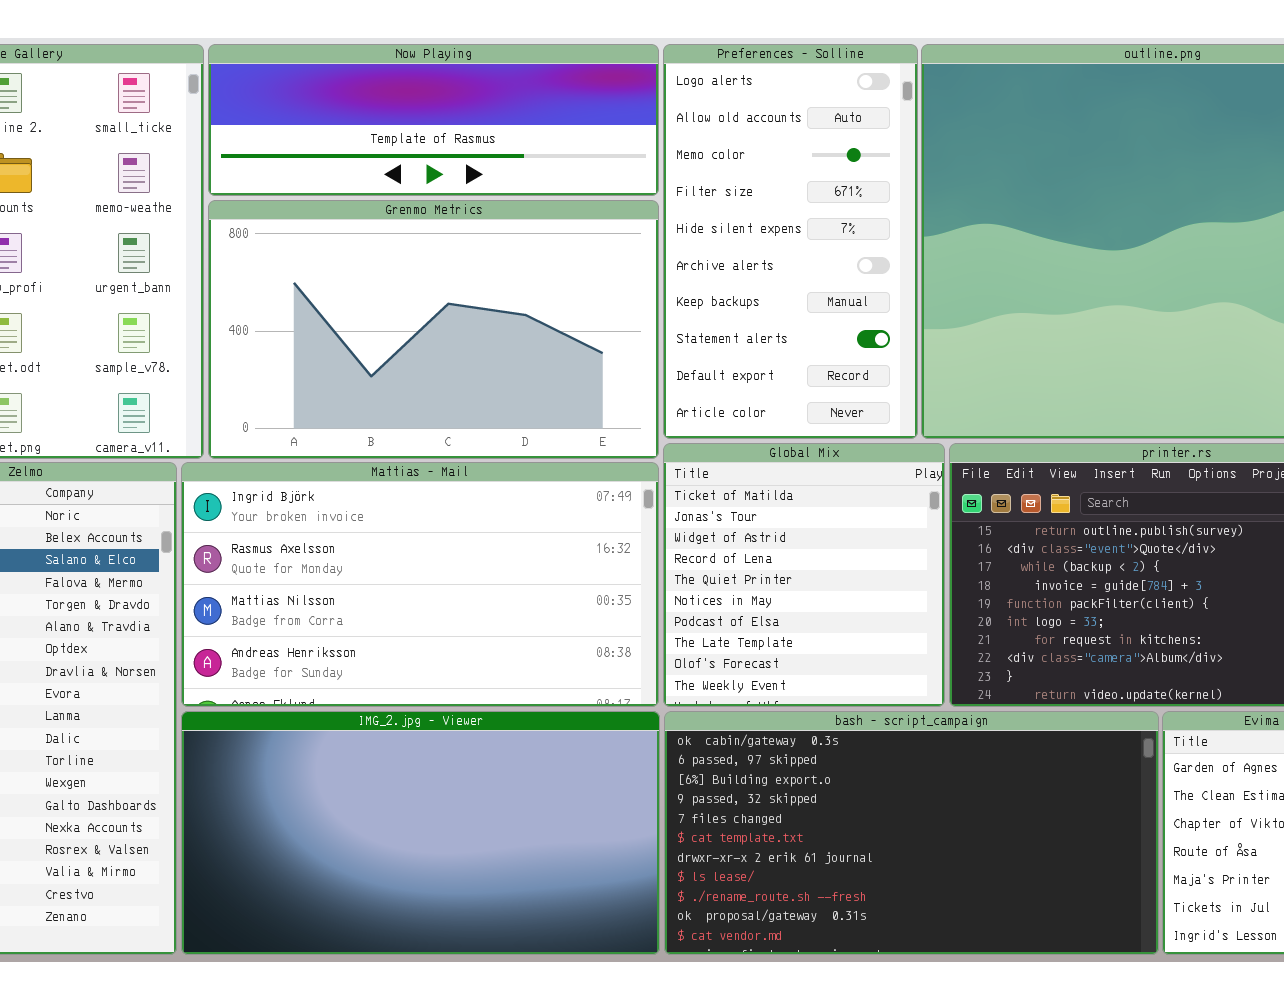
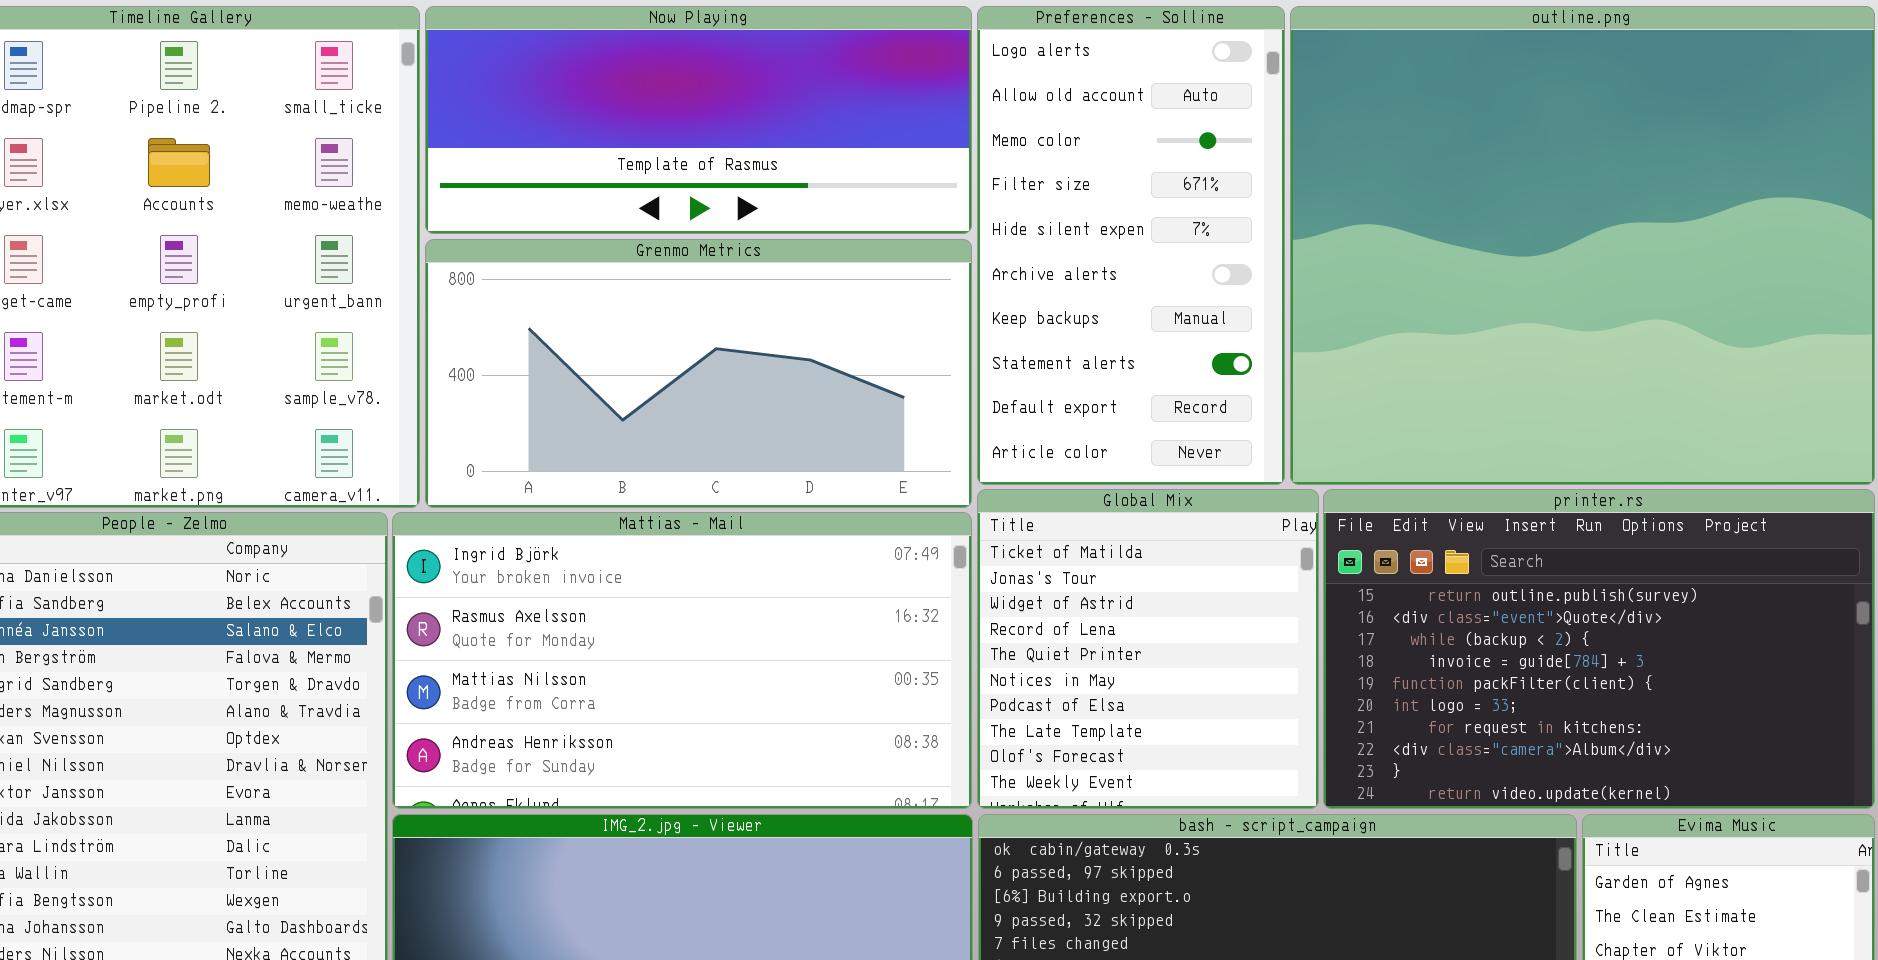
Now Playing: [208,44,659,196] -> [425,6,972,234], resized
Grenmo Metrics: [208,200,659,459] -> [425,239,972,508], resized

